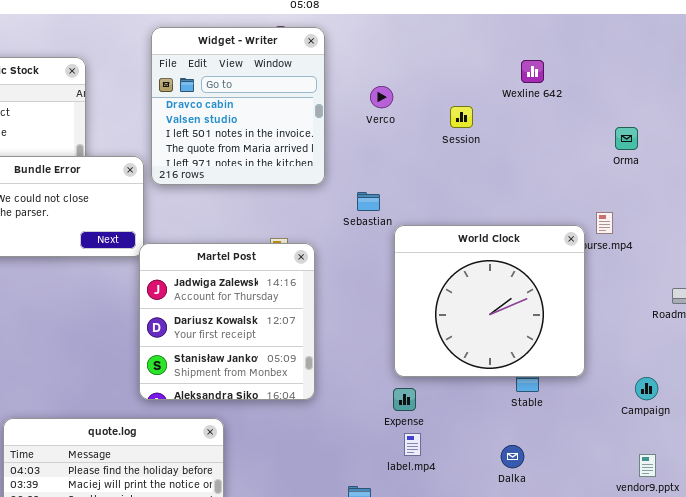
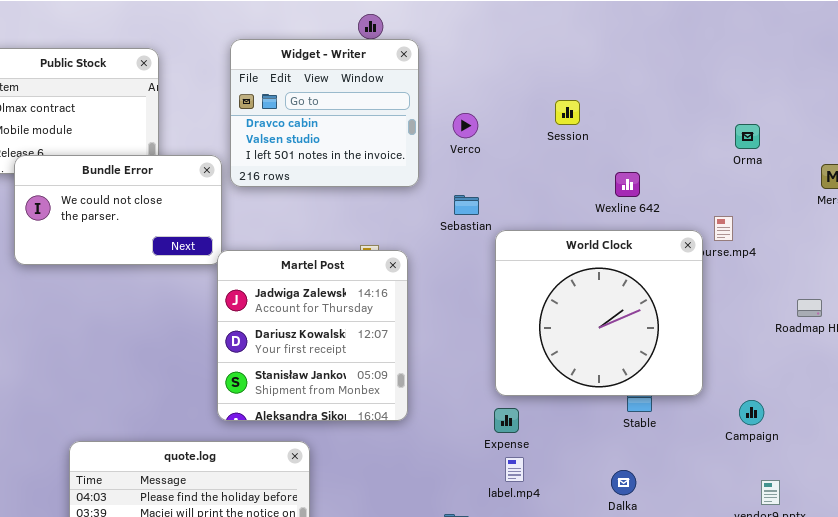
Widget - Writer: [151,27,325,185] -> [230,39,419,187], resized
Wexline 642: [521,60,544,83] -> [615,172,640,197], moved
Verco: [370,86,393,108] -> [453,113,478,138], moved
Campaign: [635,377,658,400] -> [739,400,764,425], moved

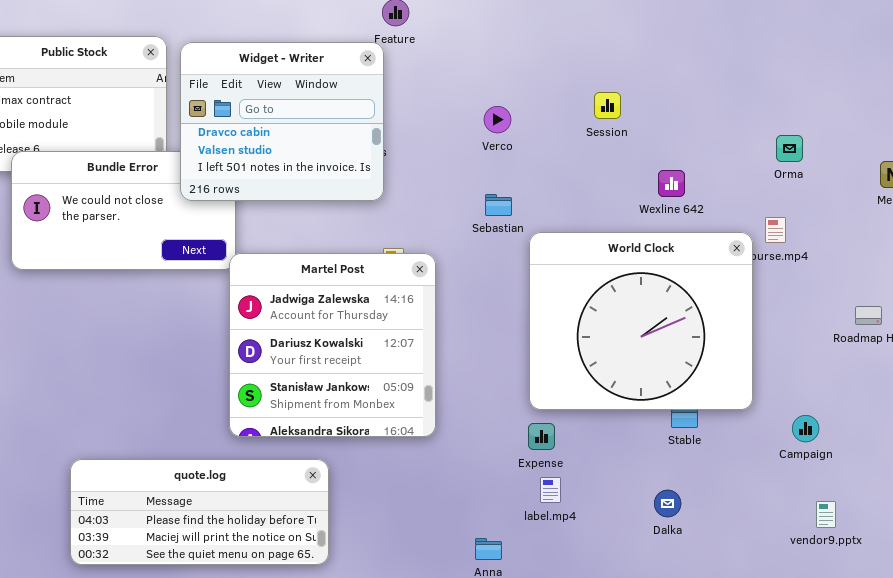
Widget - Writer: [230,39,419,187] -> [180,42,384,201], moved
Orma: [735,124,760,149] -> [776,135,803,162], moved

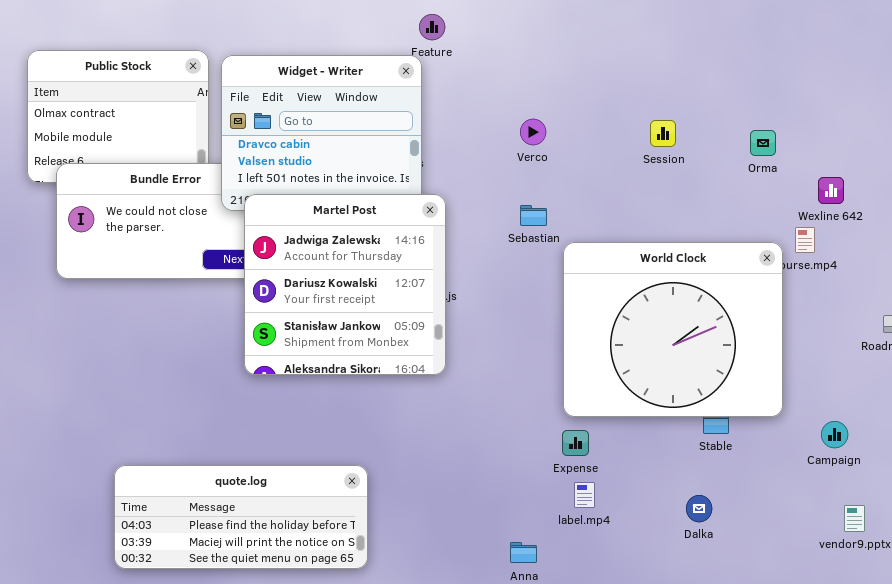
Session: [594,92,621,119] -> [650,120,676,147], moved
Orma: [776,135,803,162] -> [750,130,776,156], moved
Wexline 642: [658,170,685,197] -> [818,177,844,204], moved
Martel Post: [229,253,436,437] -> [244,194,446,375], moved

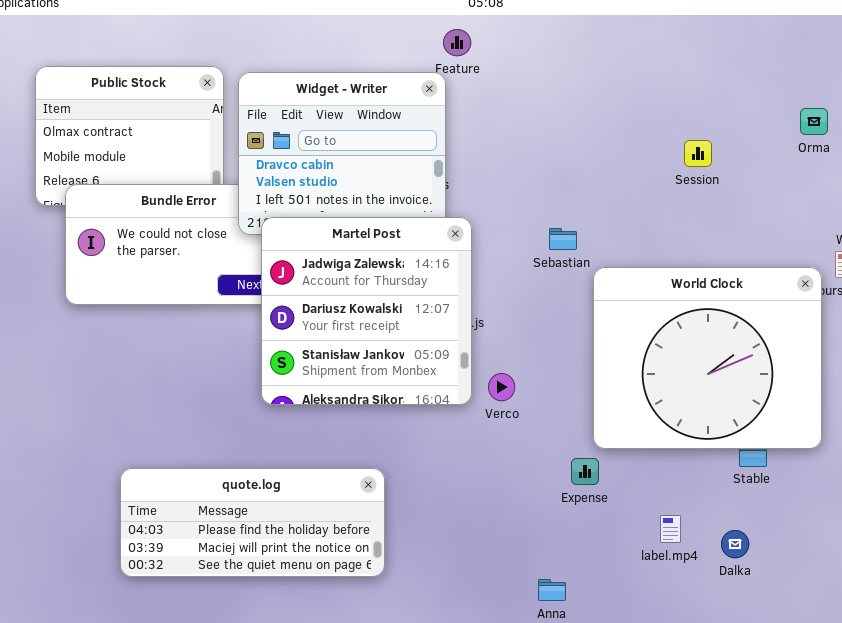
Verco: [520,119,546,145] -> [488,373,515,401], moved
Orma: [750,130,776,156] -> [800,108,828,135], moved
Expense: [562,430,589,456] -> [571,458,599,485], moved
quote.log: [114,465,368,569] -> [120,468,385,577], moved
label.mp4: [574,482,595,508] -> [660,515,681,543], moved

